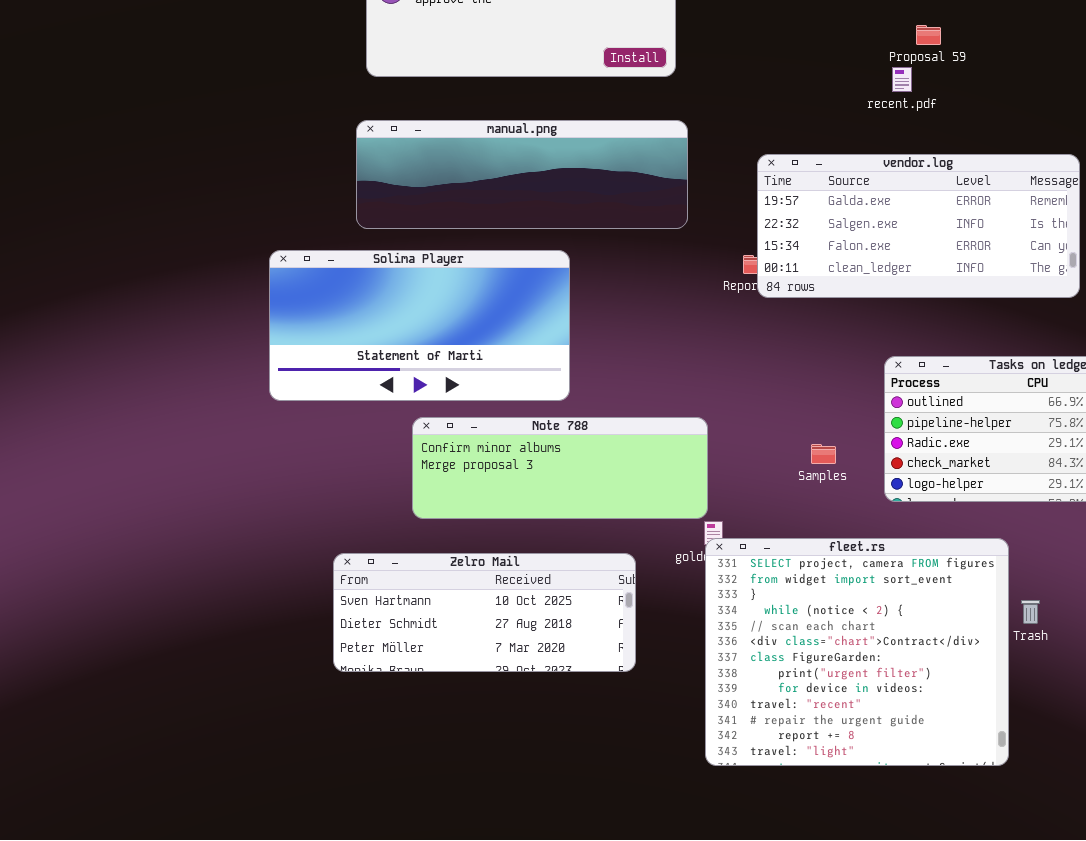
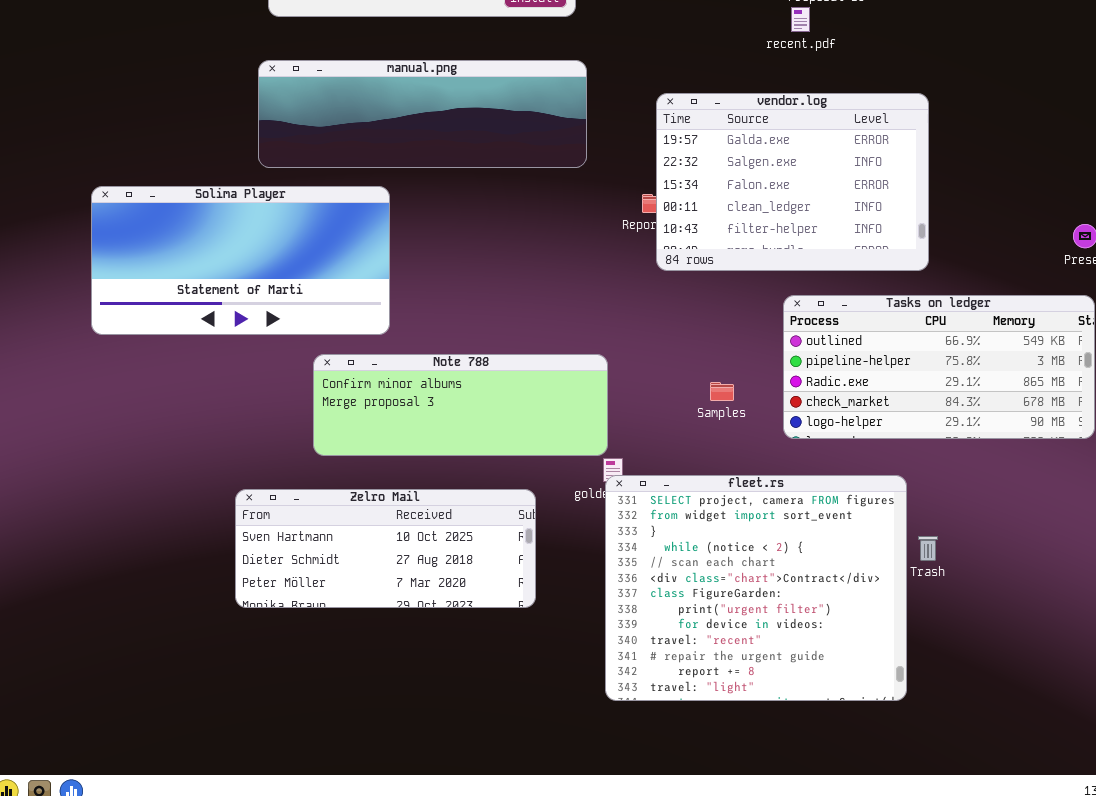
vendor.log: [757,154,1080,298] -> [656,93,929,271], resized
Solima Player: [269,250,570,401] -> [91,186,390,335], moved

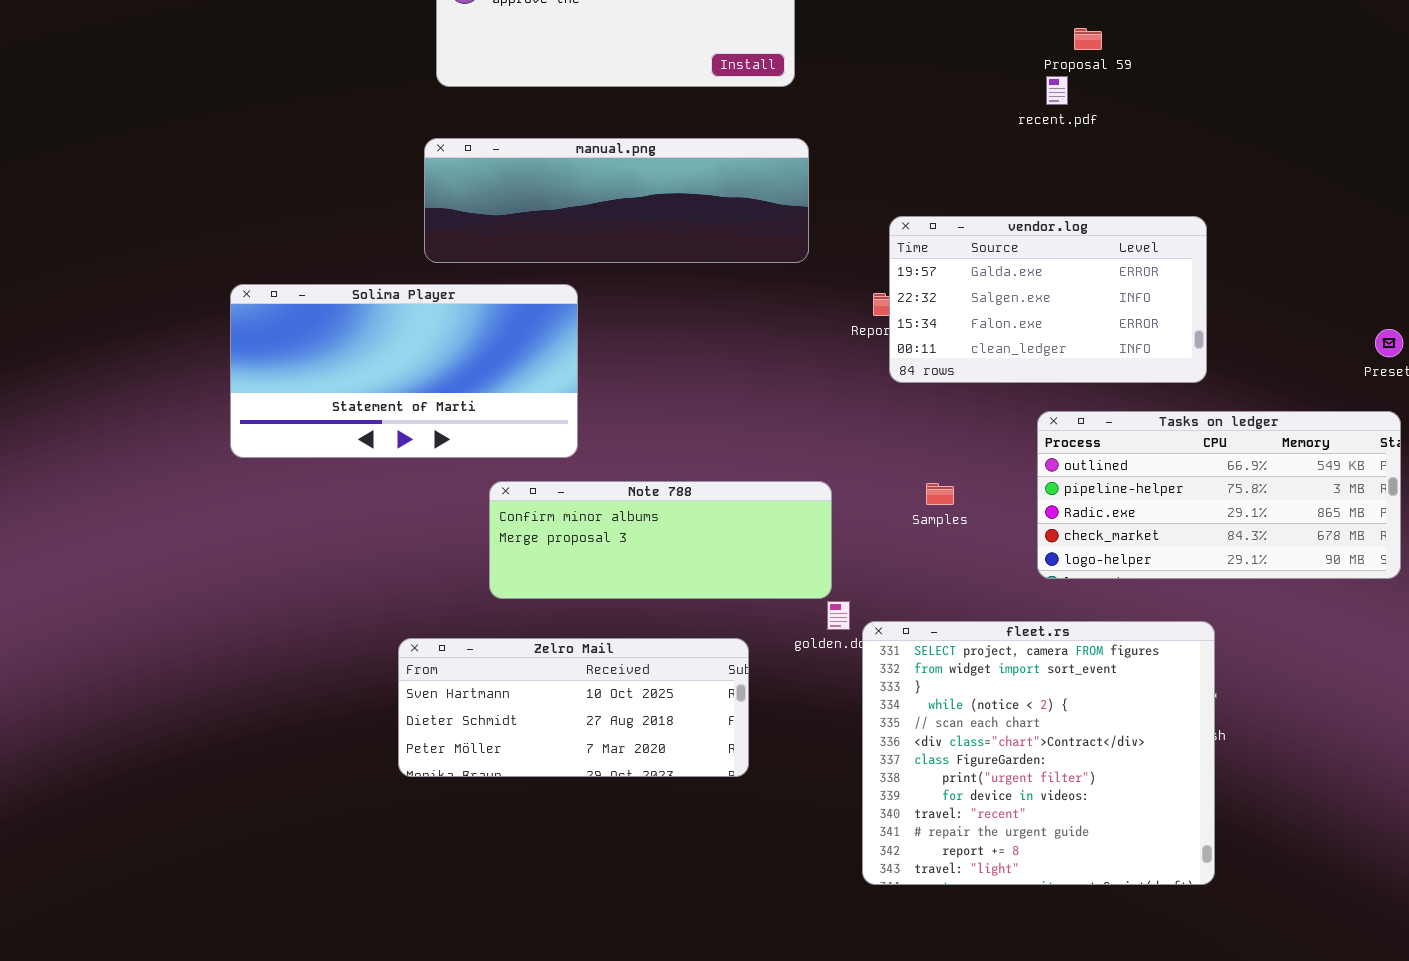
vendor.log: [656,93,929,271] -> [889,216,1207,383], resized
Samples: [710,382,734,401] -> [926,483,954,505], moved
fleet.rs: [605,475,907,701] -> [862,621,1215,885], moved

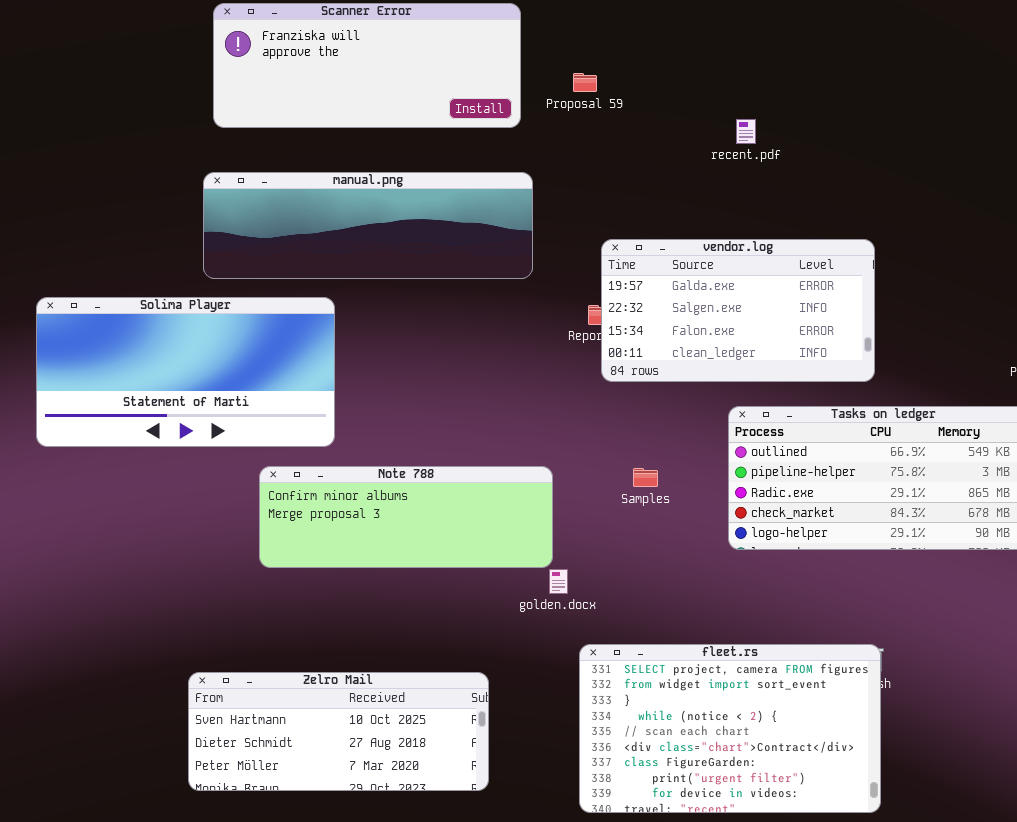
Proposal 59: [1074,28,1102,50] -> [573,73,597,92], moved
fleet.rs: [862,621,1215,885] -> [579,644,881,813], resized
Zelro Mail: [398,638,749,777] -> [188,672,489,791], moved

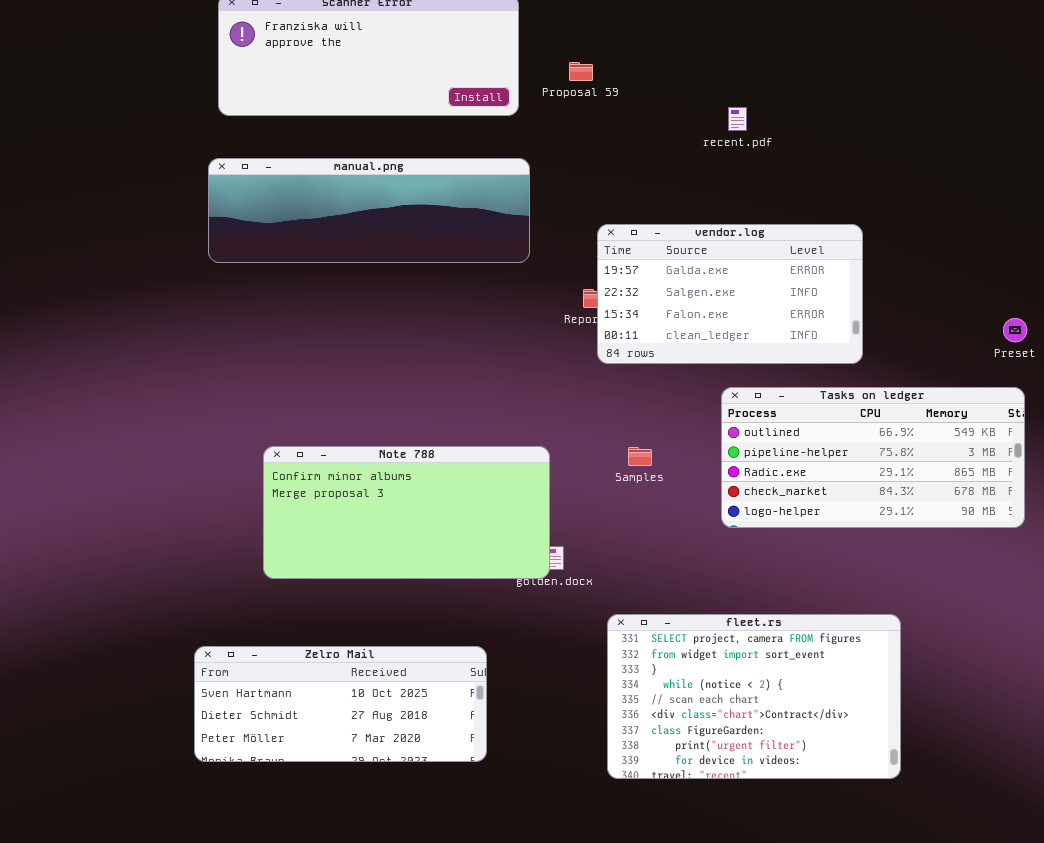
Solima Player: [36,297,335,447] -> none, closed
Note 788: [259,466,553,568] -> [263,446,550,579], resized
fleet.rs: [579,644,881,813] -> [607,614,901,779], moved

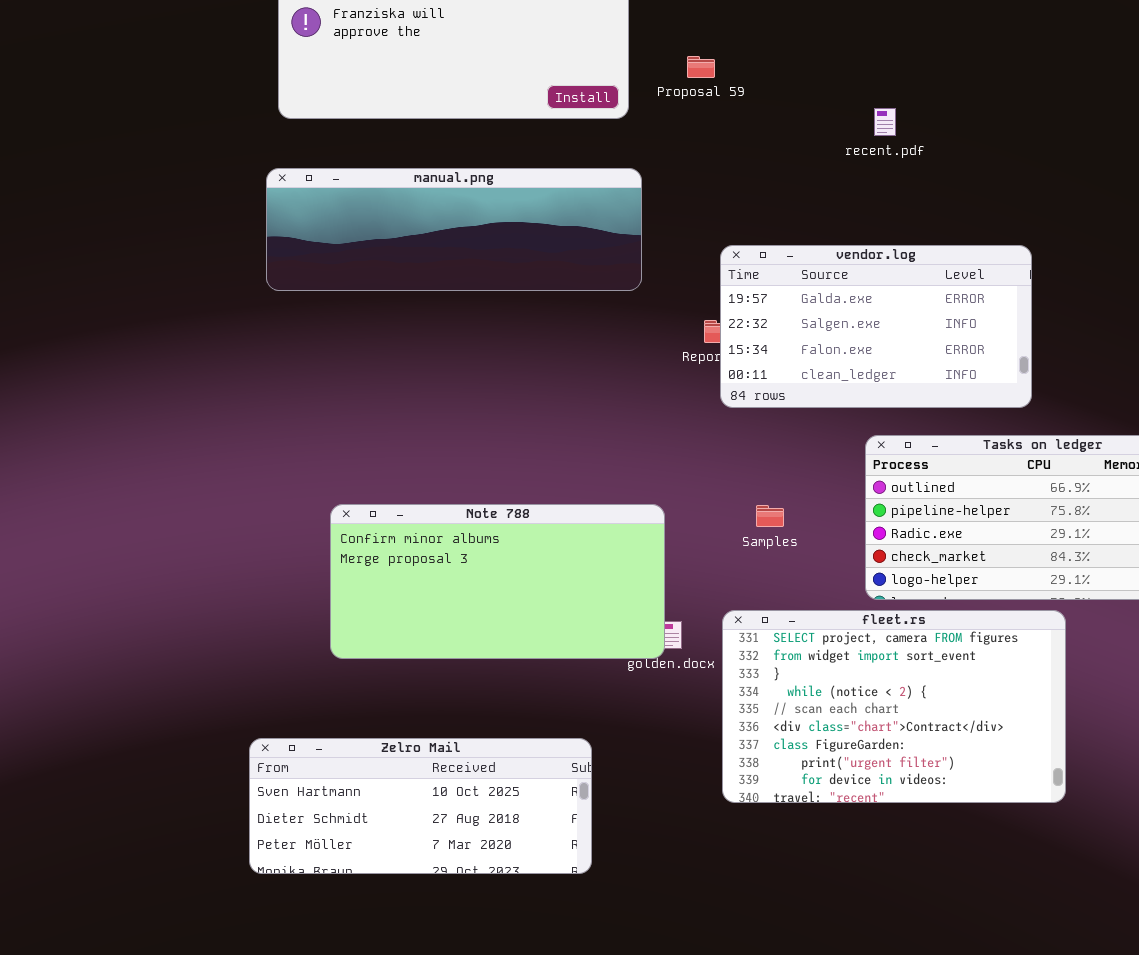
fleet.rs: [607,614,901,779] -> [722,610,1066,803], moved

